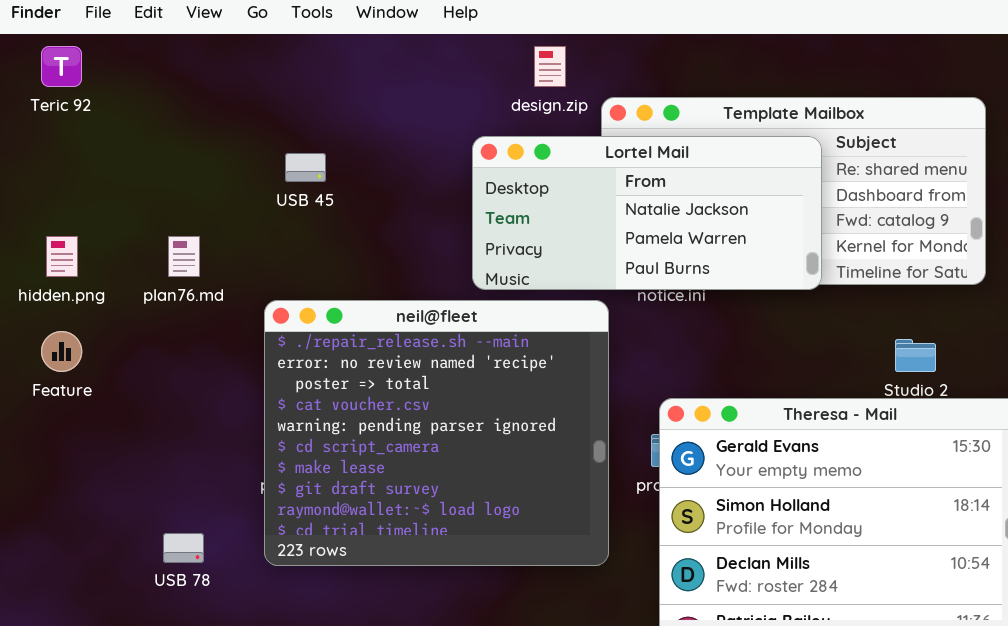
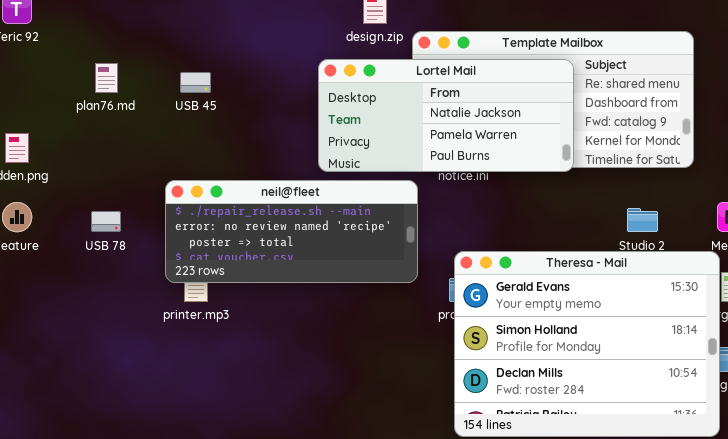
plan76.md: [168,236,200,277] -> [95,63,118,93], moved
neil@fleet: [264,300,609,566] -> [165,180,418,283], resized
USB 78: [163,533,204,563] -> [91,211,121,232], moved

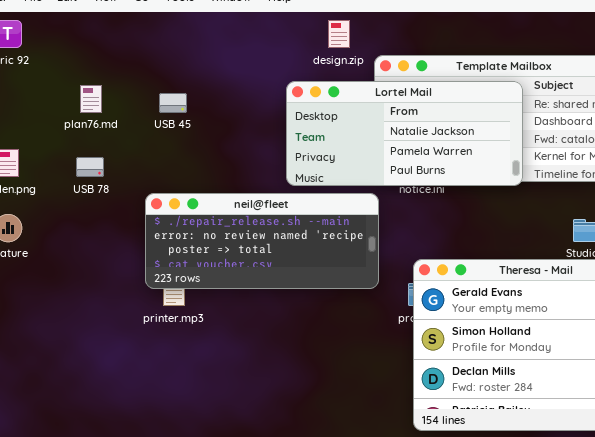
USB 78: [91,211,121,232] -> [76,157,104,177], moved

